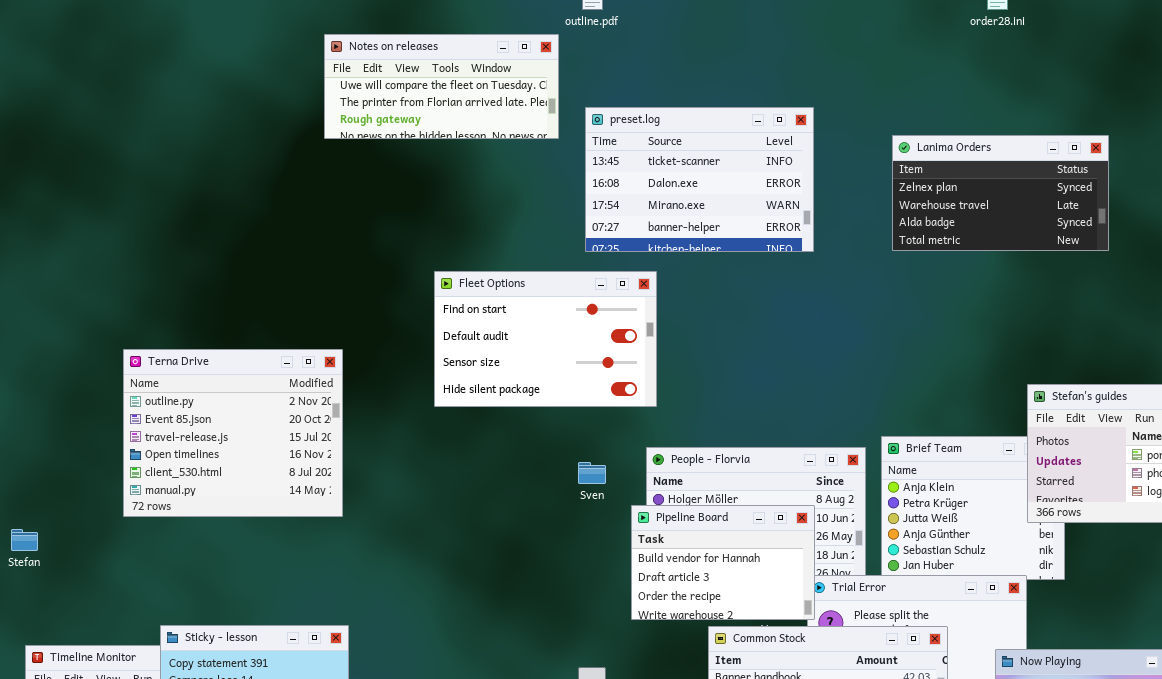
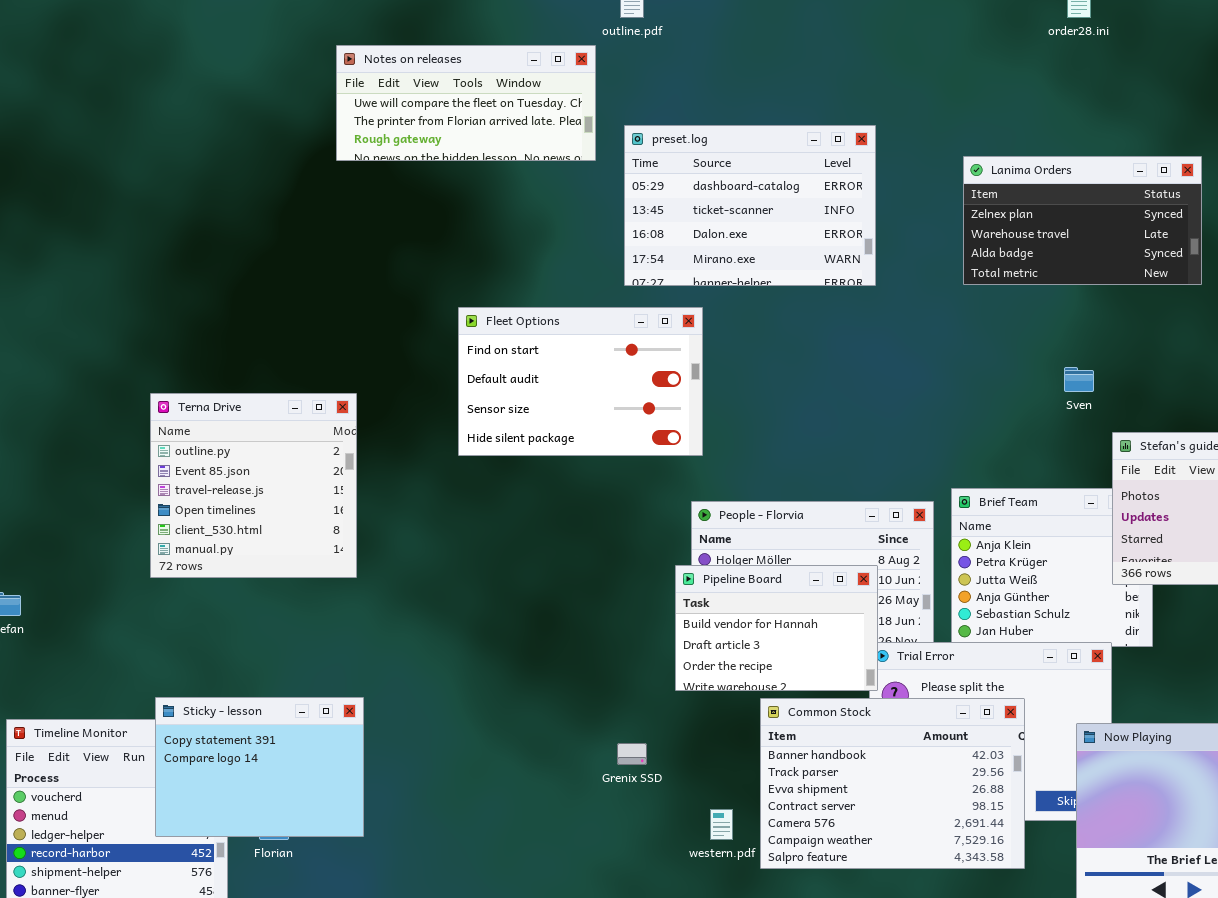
preset.log: [585,107,814,252] -> [624,125,876,286], scrolled up 1 row
Terna Drive: [123,349,343,517] -> [150,393,357,578], resized
Sven: [578,462,606,484] -> [1064,367,1094,392], moved

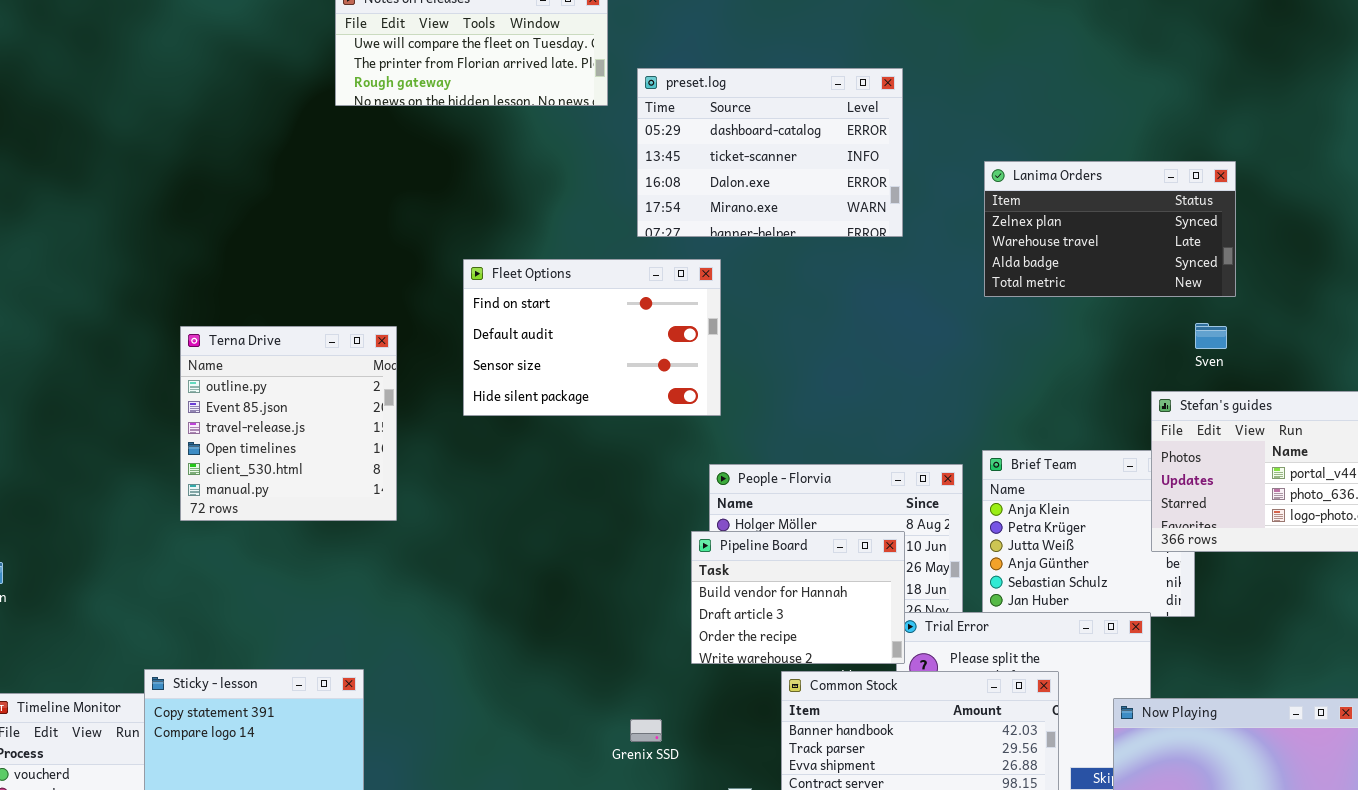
Lanima Orders: [963,156,1202,285] -> [984,161,1236,297], moved
Sven: [1064,367,1094,392] -> [1195,323,1227,349], moved
Terna Drive: [150,393,357,578] -> [180,326,397,521], moved

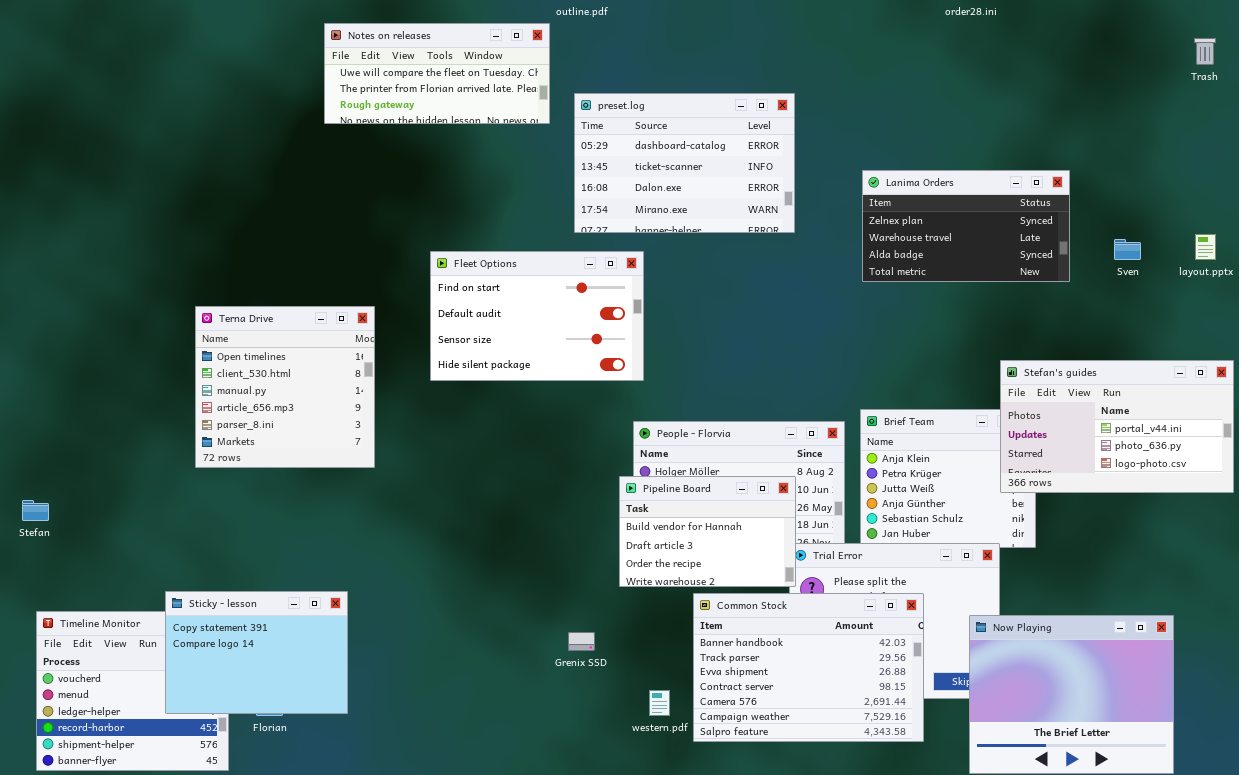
Sven: [1195,323,1227,349] -> [1114,239,1141,260], moved
Terna Drive: [180,326,397,521] -> [195,306,375,468], scrolled down 3 rows

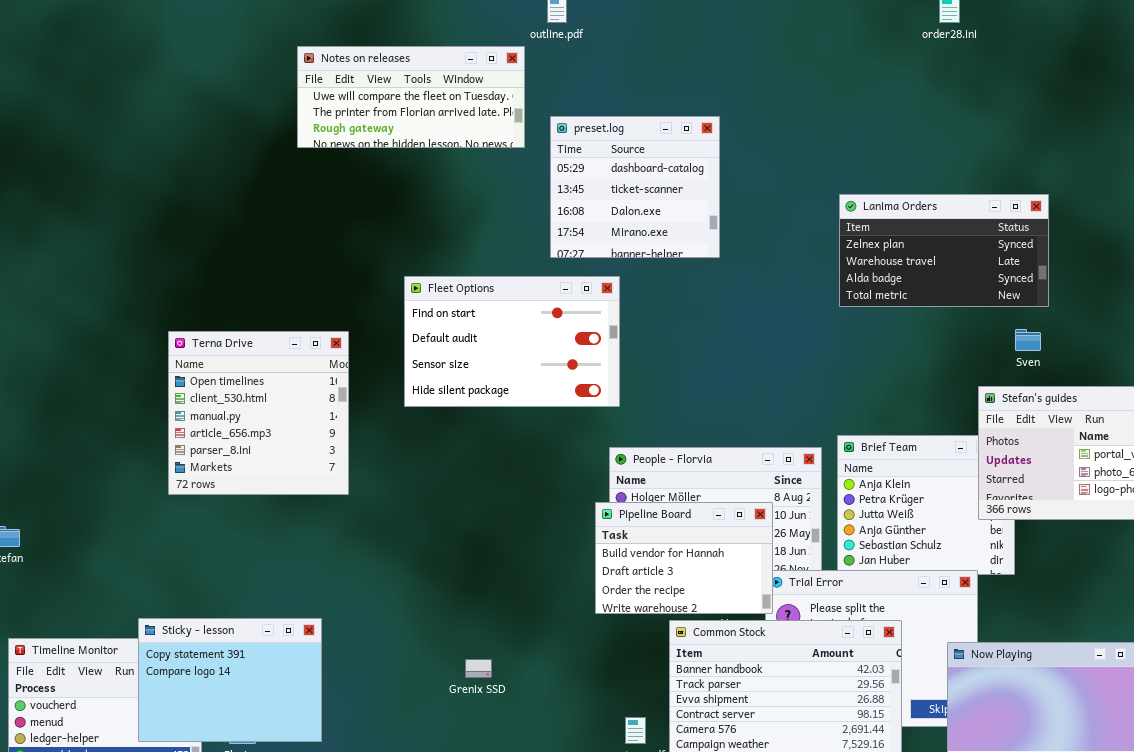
preset.log: [574,93,795,233] -> [550,116,720,258], resized
Sven: [1114,239,1141,260] -> [1015,329,1041,351], moved
Grenix SSD: [568,632,595,651] -> [465,659,492,678], moved

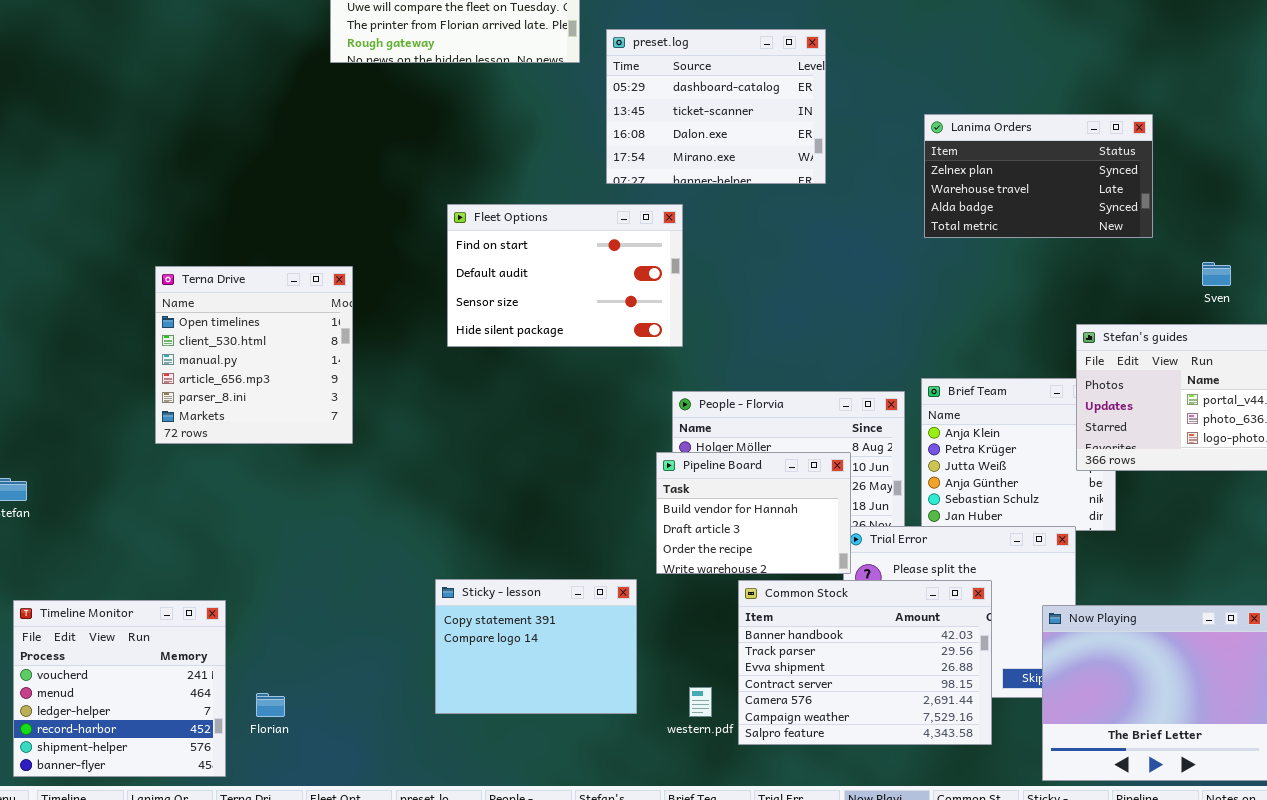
preset.log: [550,116,720,258] -> [606,29,826,184], resized
Sven: [1015,329,1041,351] -> [1202,262,1231,286], moved
Terna Drive: [168,331,349,495] -> [155,266,353,444], moved
Sticky - lesson: [138,618,322,742] -> [435,579,637,714], moved

